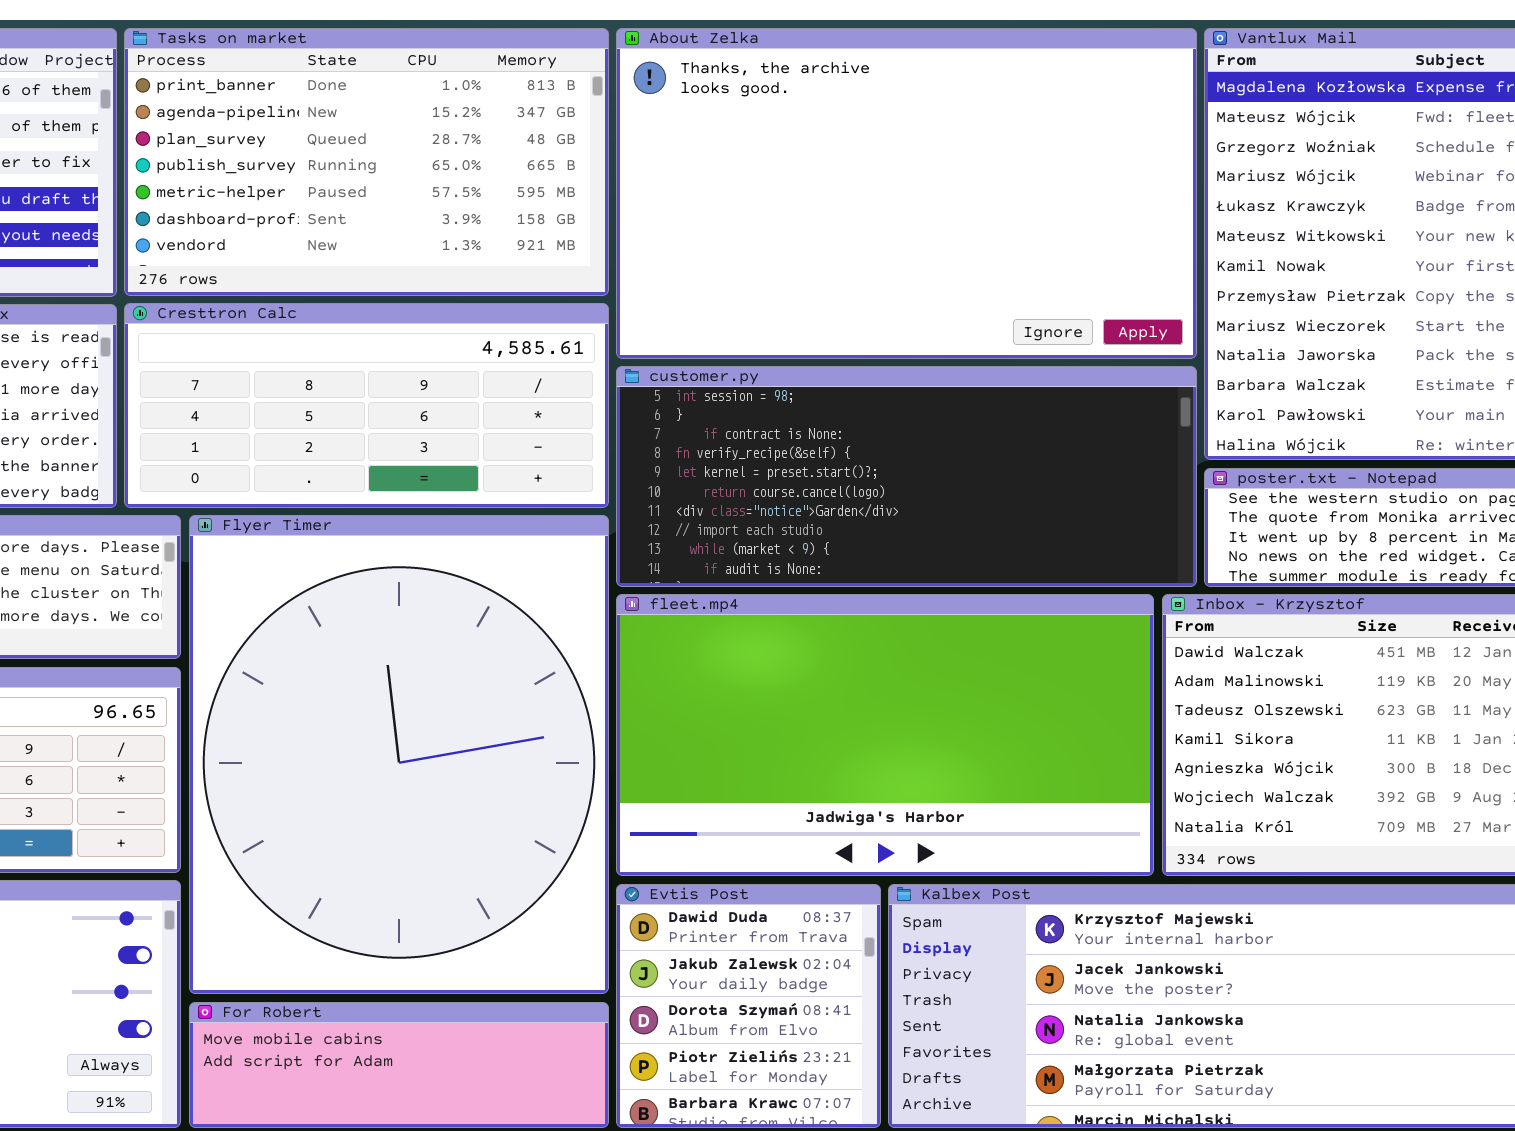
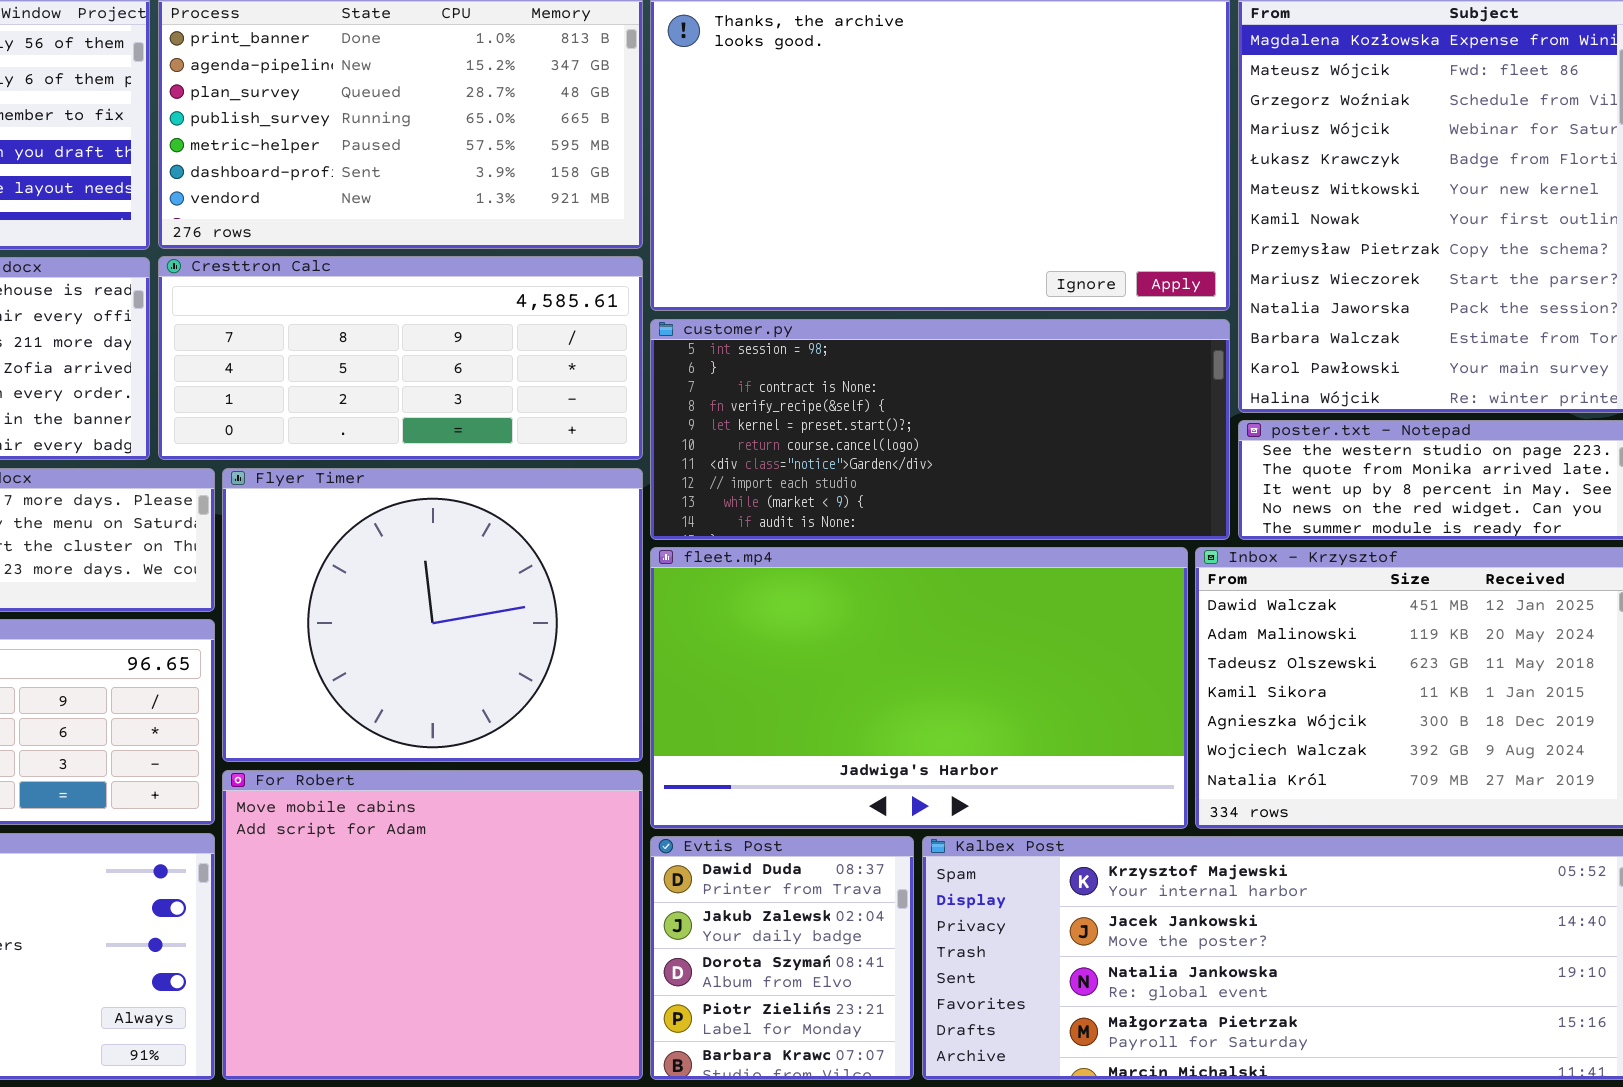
Flyer Timer: [189,515,609,994] -> [222,468,643,762], resized
For Robert: [189,1002,609,1128] -> [222,770,643,1080], resized

